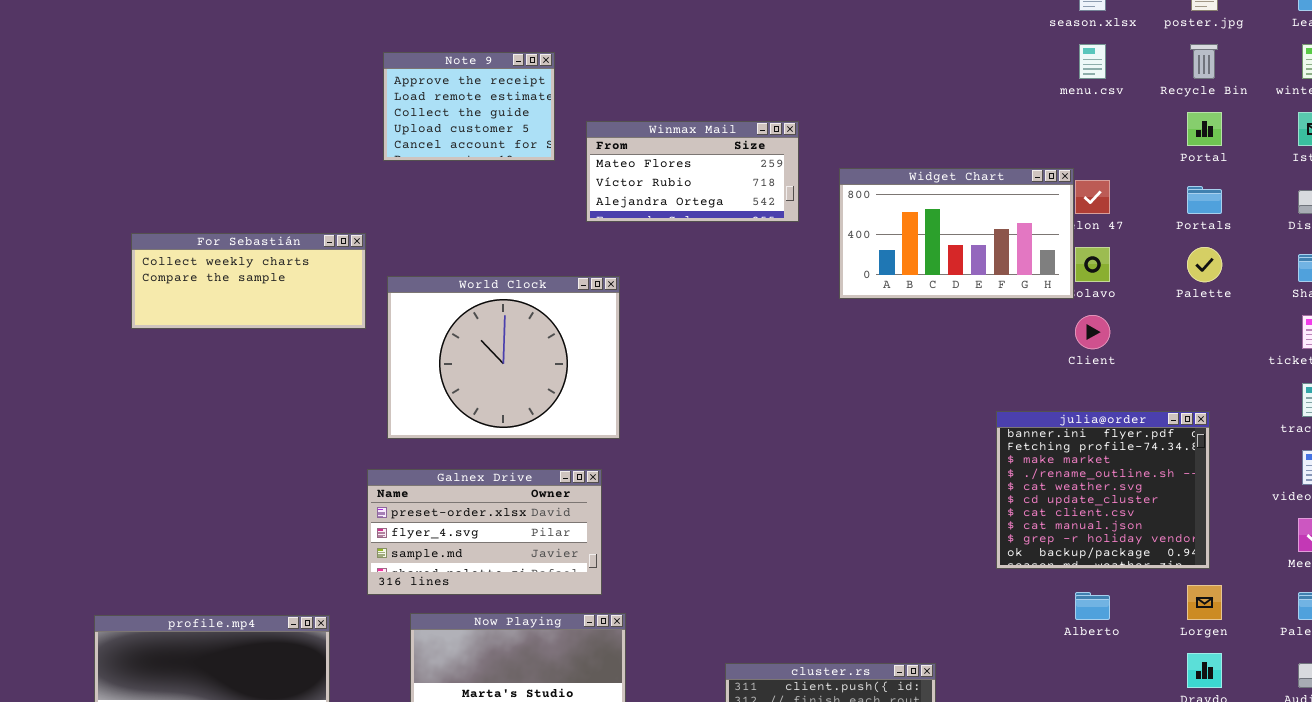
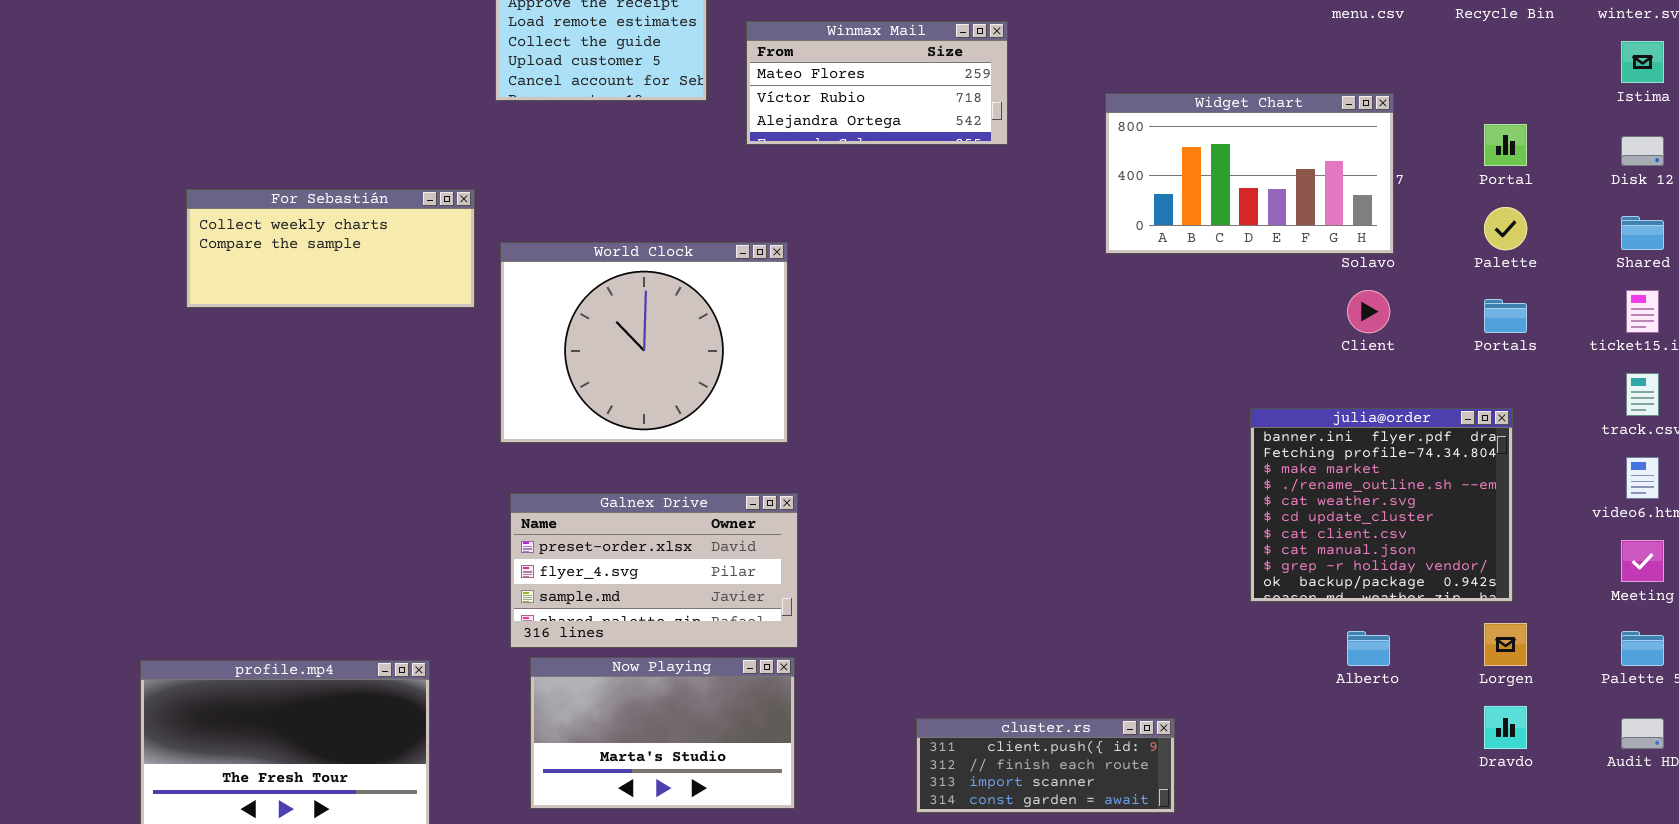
Portal: [1187,112,1222,146] -> [1484,124,1527,166], moved
Winmax Mail: [586,121,799,222] -> [746,21,1008,145], moved
Widget Chart: [839,168,1074,299] -> [1105,93,1394,254], moved
Portals: [1187,186,1222,214] -> [1484,299,1527,333], moved
Galnex Drive: [367,469,602,595] -> [510,493,798,648], moved

